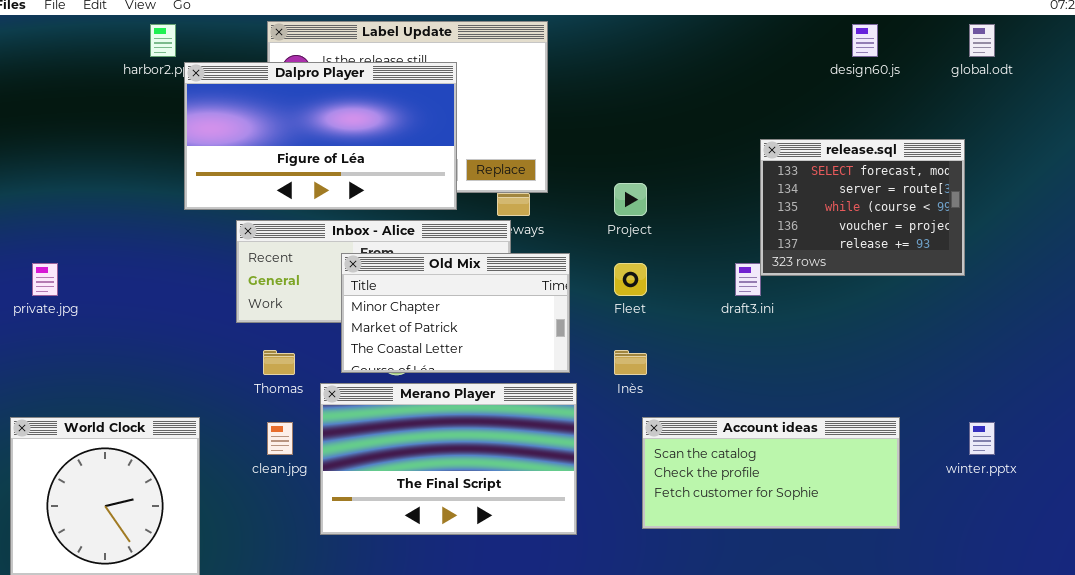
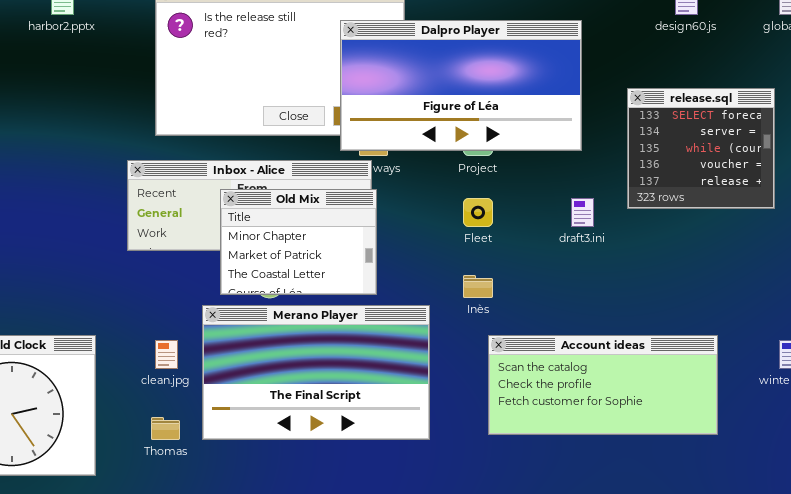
Dalpro Player: [184,62,457,210] -> [340,20,582,151], moved
release.sql: [760,139,965,276] -> [627,88,775,209], resized
Old Mix: [341,253,570,373] -> [220,189,377,295], resized
Thomas: [263,350,295,375] -> [151,417,180,440], moved

